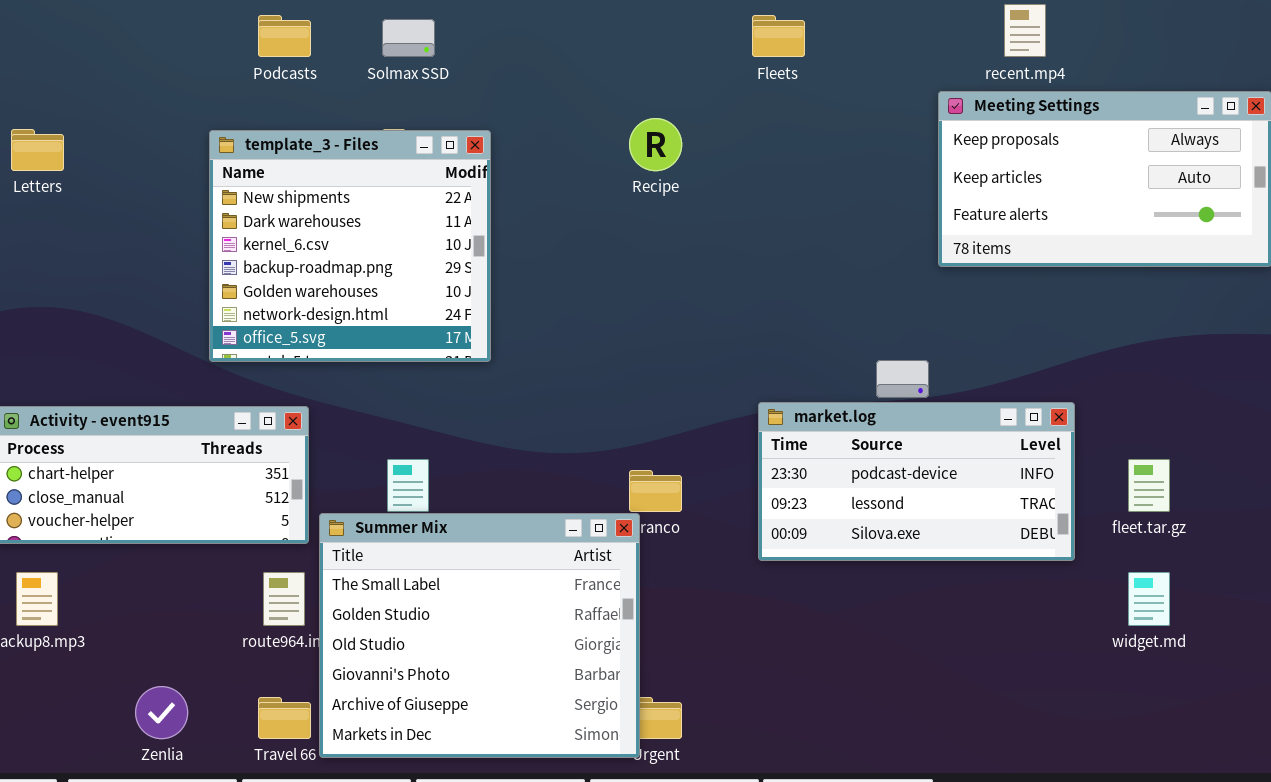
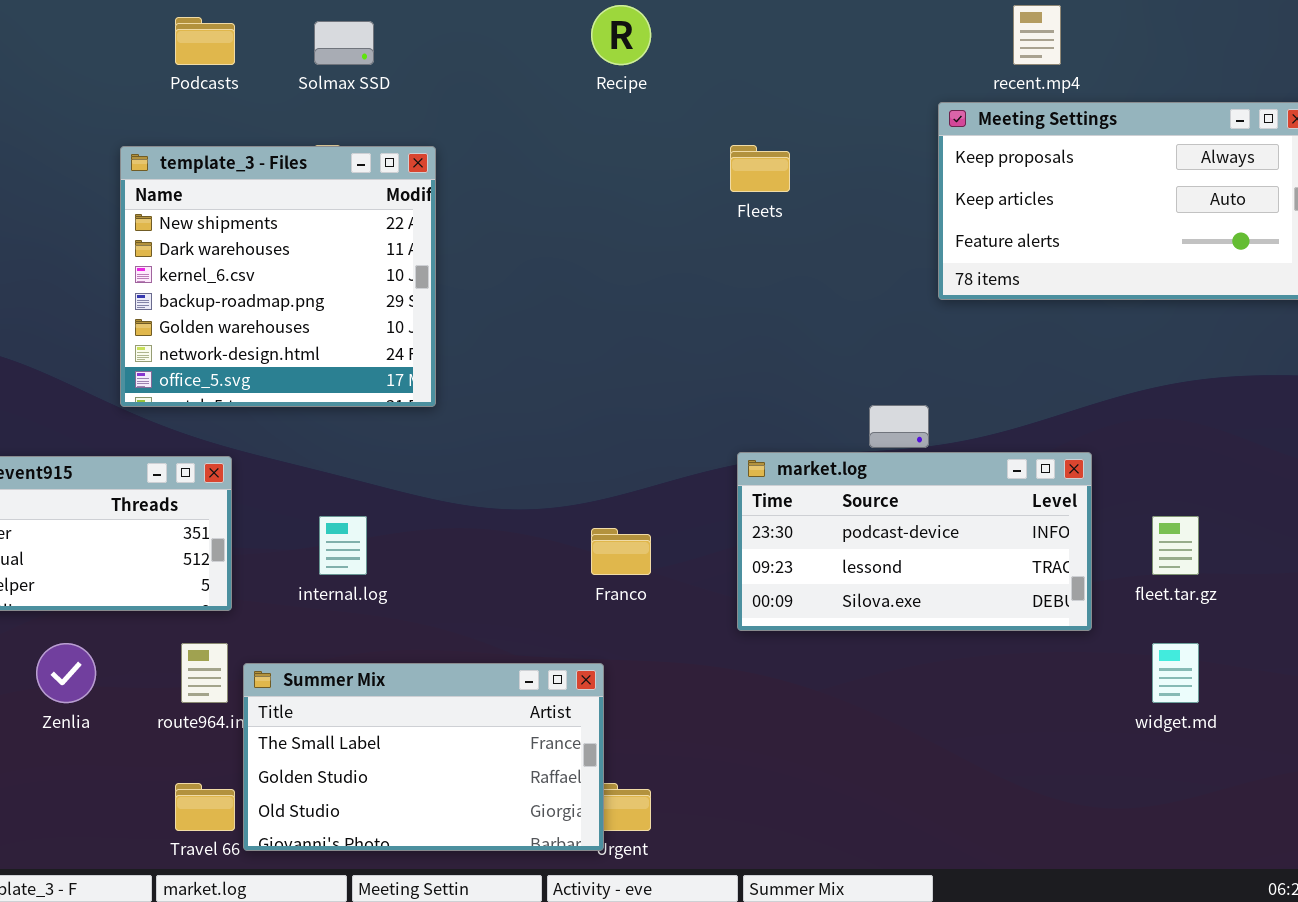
Fleets: [752,15,805,57] -> [730,145,790,192], moved
Recipe: [629,118,682,171] -> [591,5,651,65], moved
Summer Mix: [319,513,640,758] -> [243,663,604,851], resized
Zenlia: [135,686,188,739] -> [36,643,96,703], moved

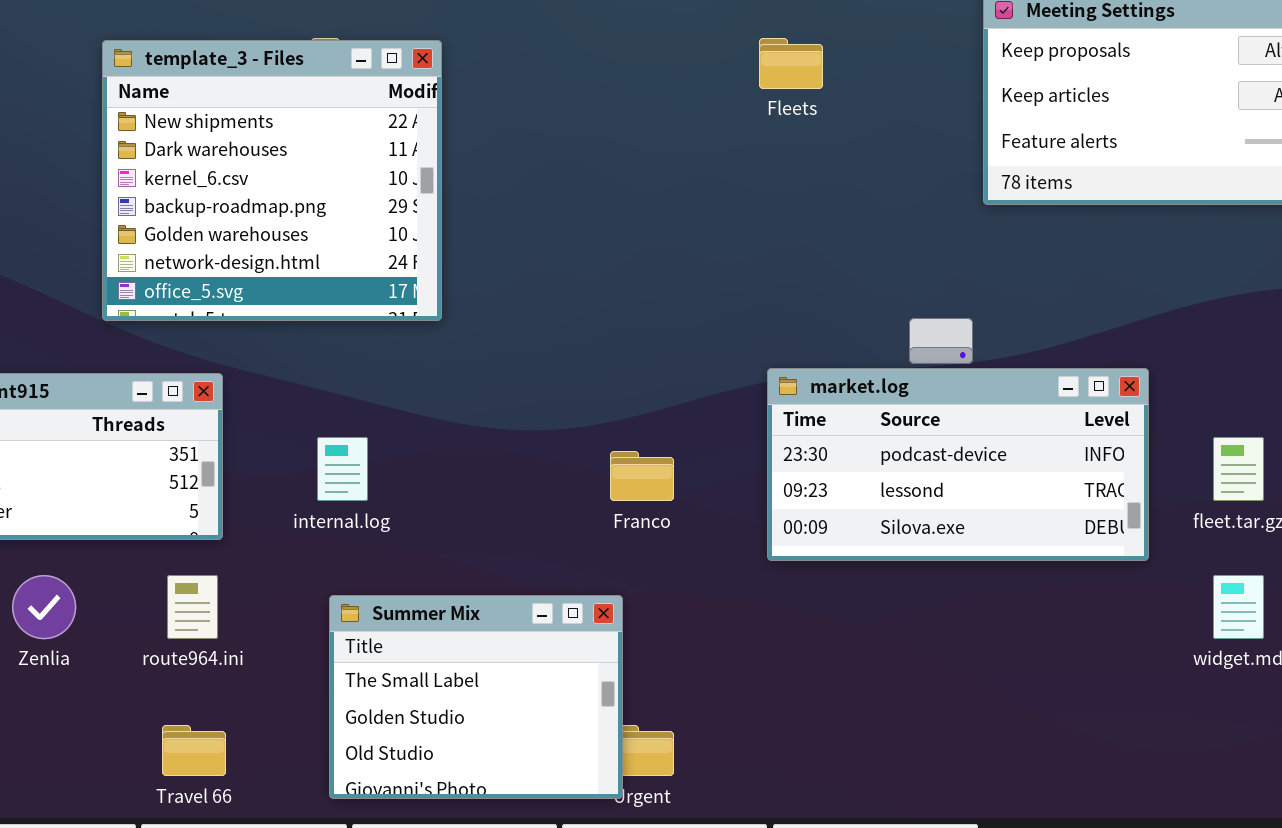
Summer Mix: [243,663,604,851] -> [329,595,623,799], resized

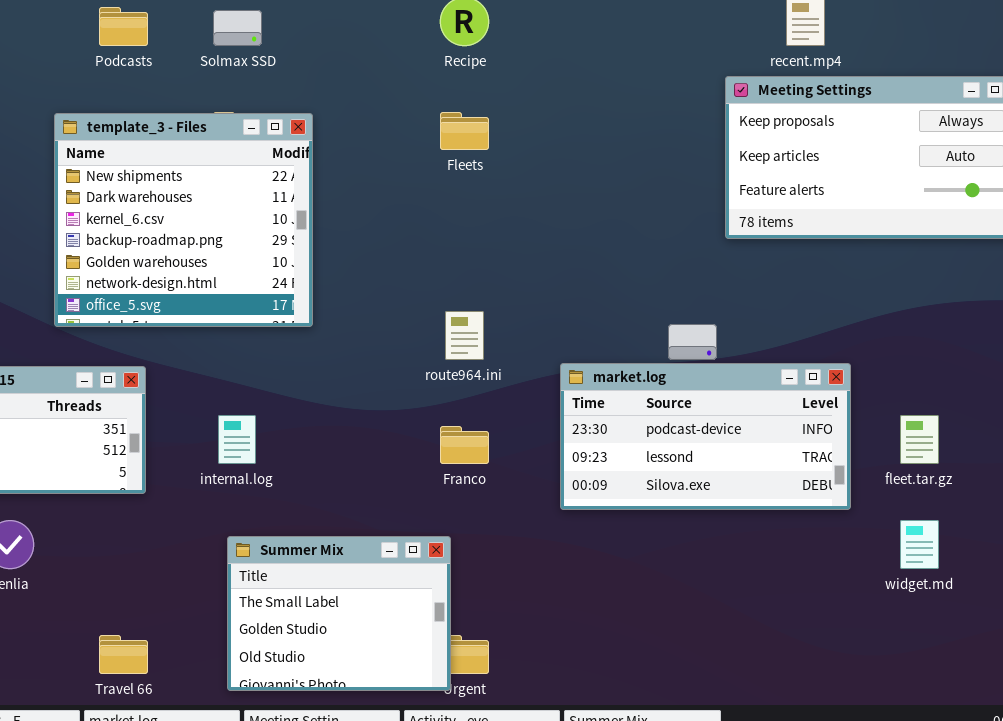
Fleets: [759,38,823,89] -> [440,112,489,150], moved
route964.ini: [167,575,218,639] -> [445,311,484,360], moved

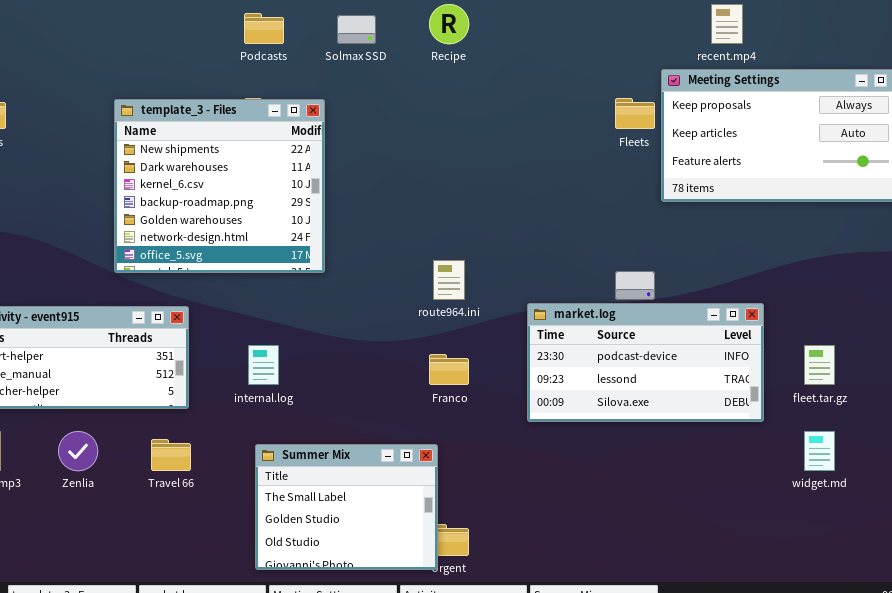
Podcasts: [99,7,148,46] -> [244,13,284,44], moved
Solmax SSD: [213,10,262,46] -> [337,15,376,44], moved
Fleets: [440,112,489,150] -> [615,98,655,129], moved
Travel 66: [99,635,148,674] -> [151,439,191,471], moved

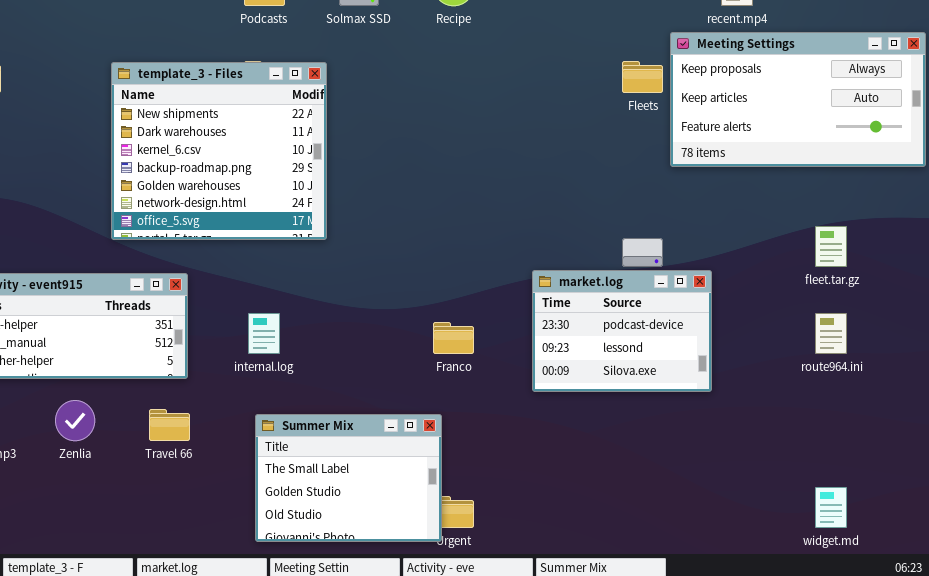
route964.ini: [433,260,465,300] -> [815,313,847,354], moved
market.log: [527,303,764,422] -> [532,270,712,392], resized
fleet.tar.gz: [804,345,835,385] -> [815,226,847,267], moved
widget.md: [804,431,835,471] -> [815,487,847,528], moved

